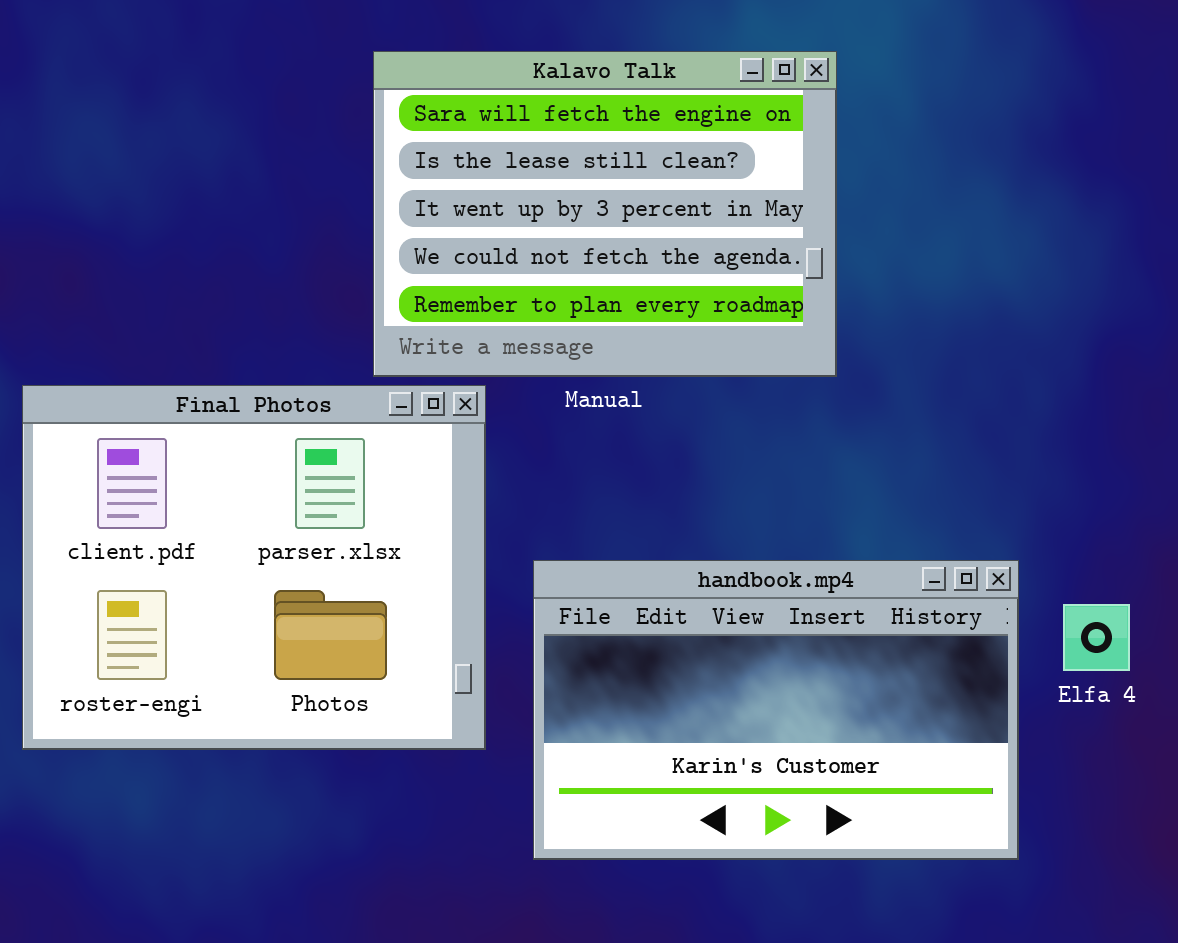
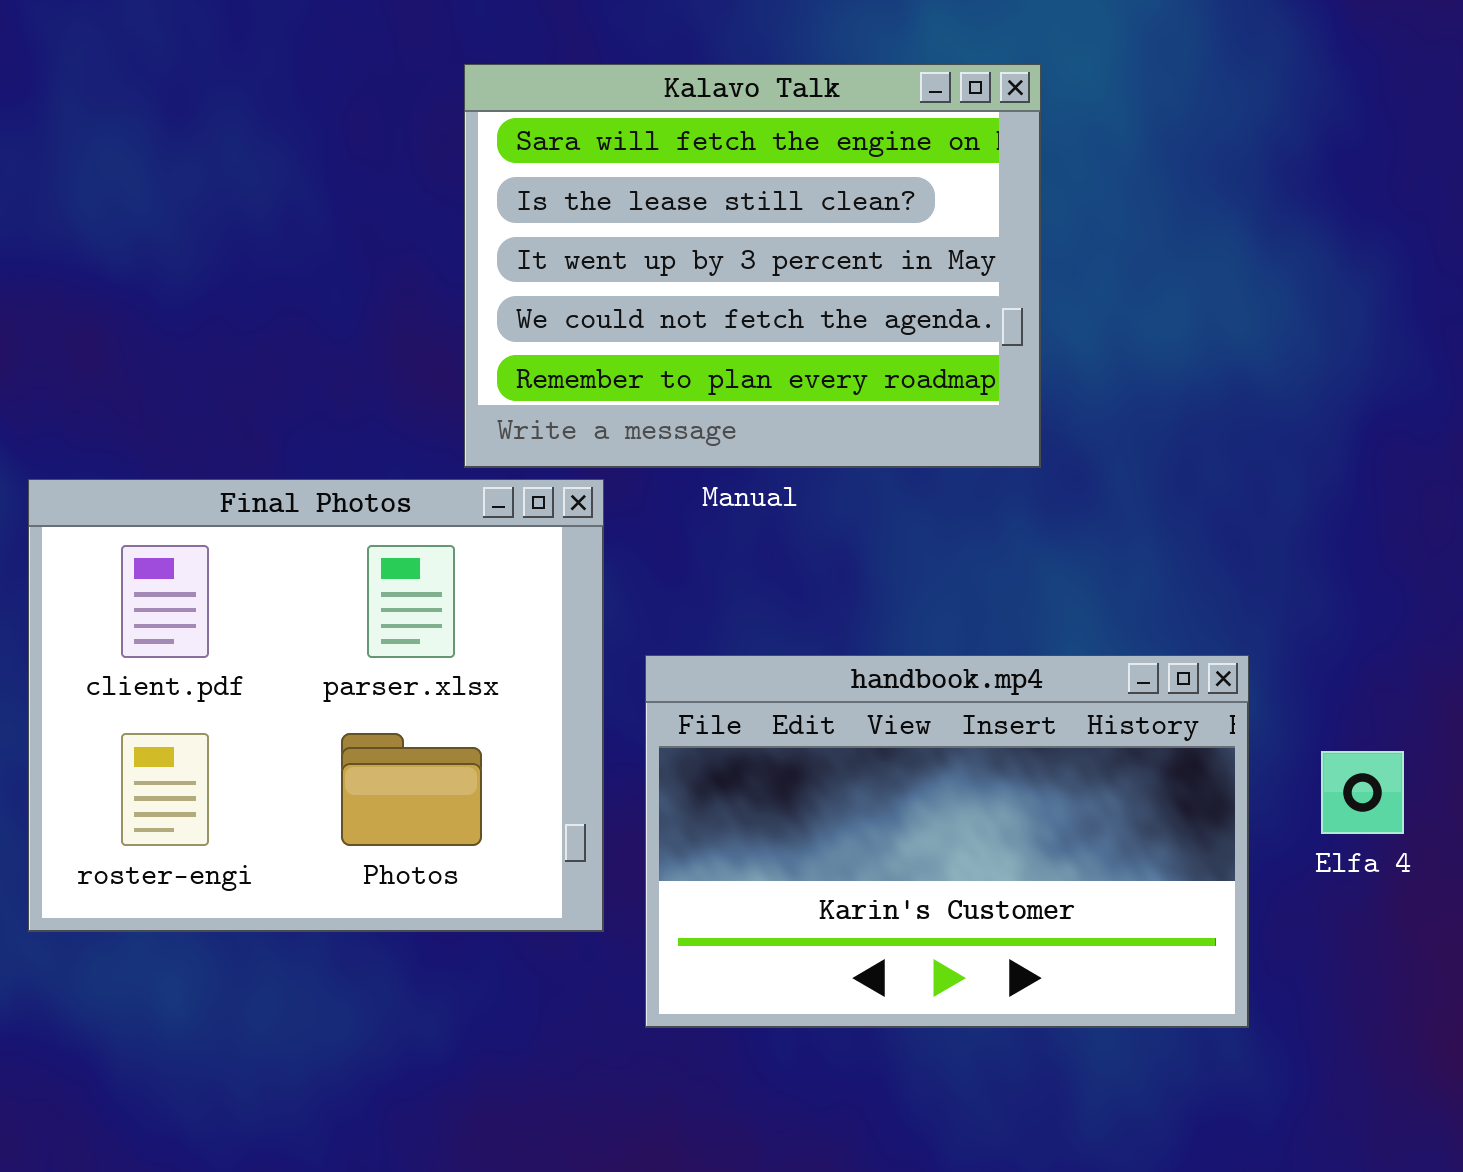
handbook.mp4: [533,560,1019,860] -> [645,655,1249,1028], moved

